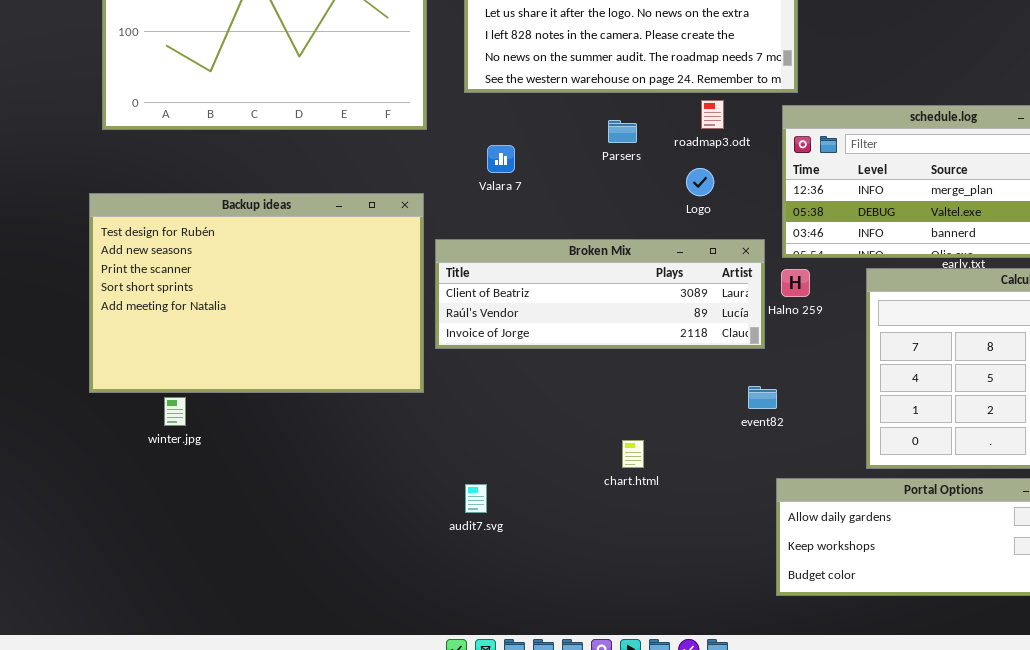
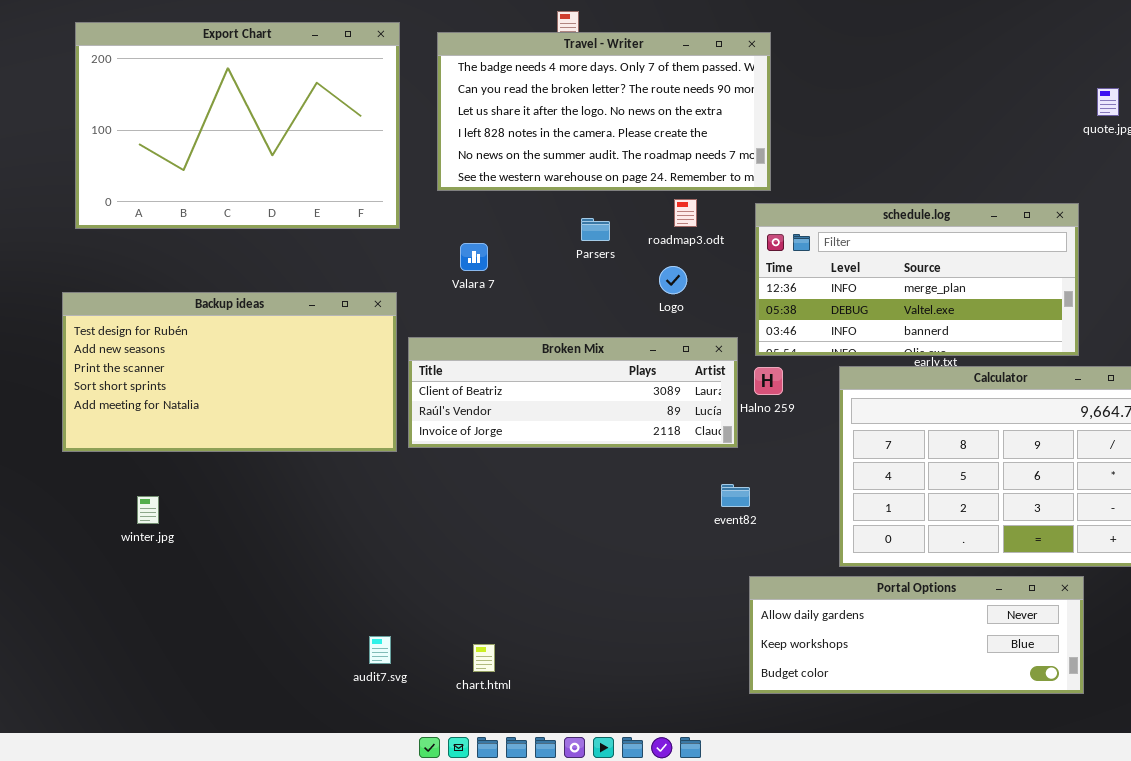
Backup ideas: [89,193,424,393] -> [62,292,397,452], resized
chart.html: [622,440,644,468] -> [473,644,495,672], moved
audit7.svg: [465,484,487,513] -> [369,636,391,664], moved

